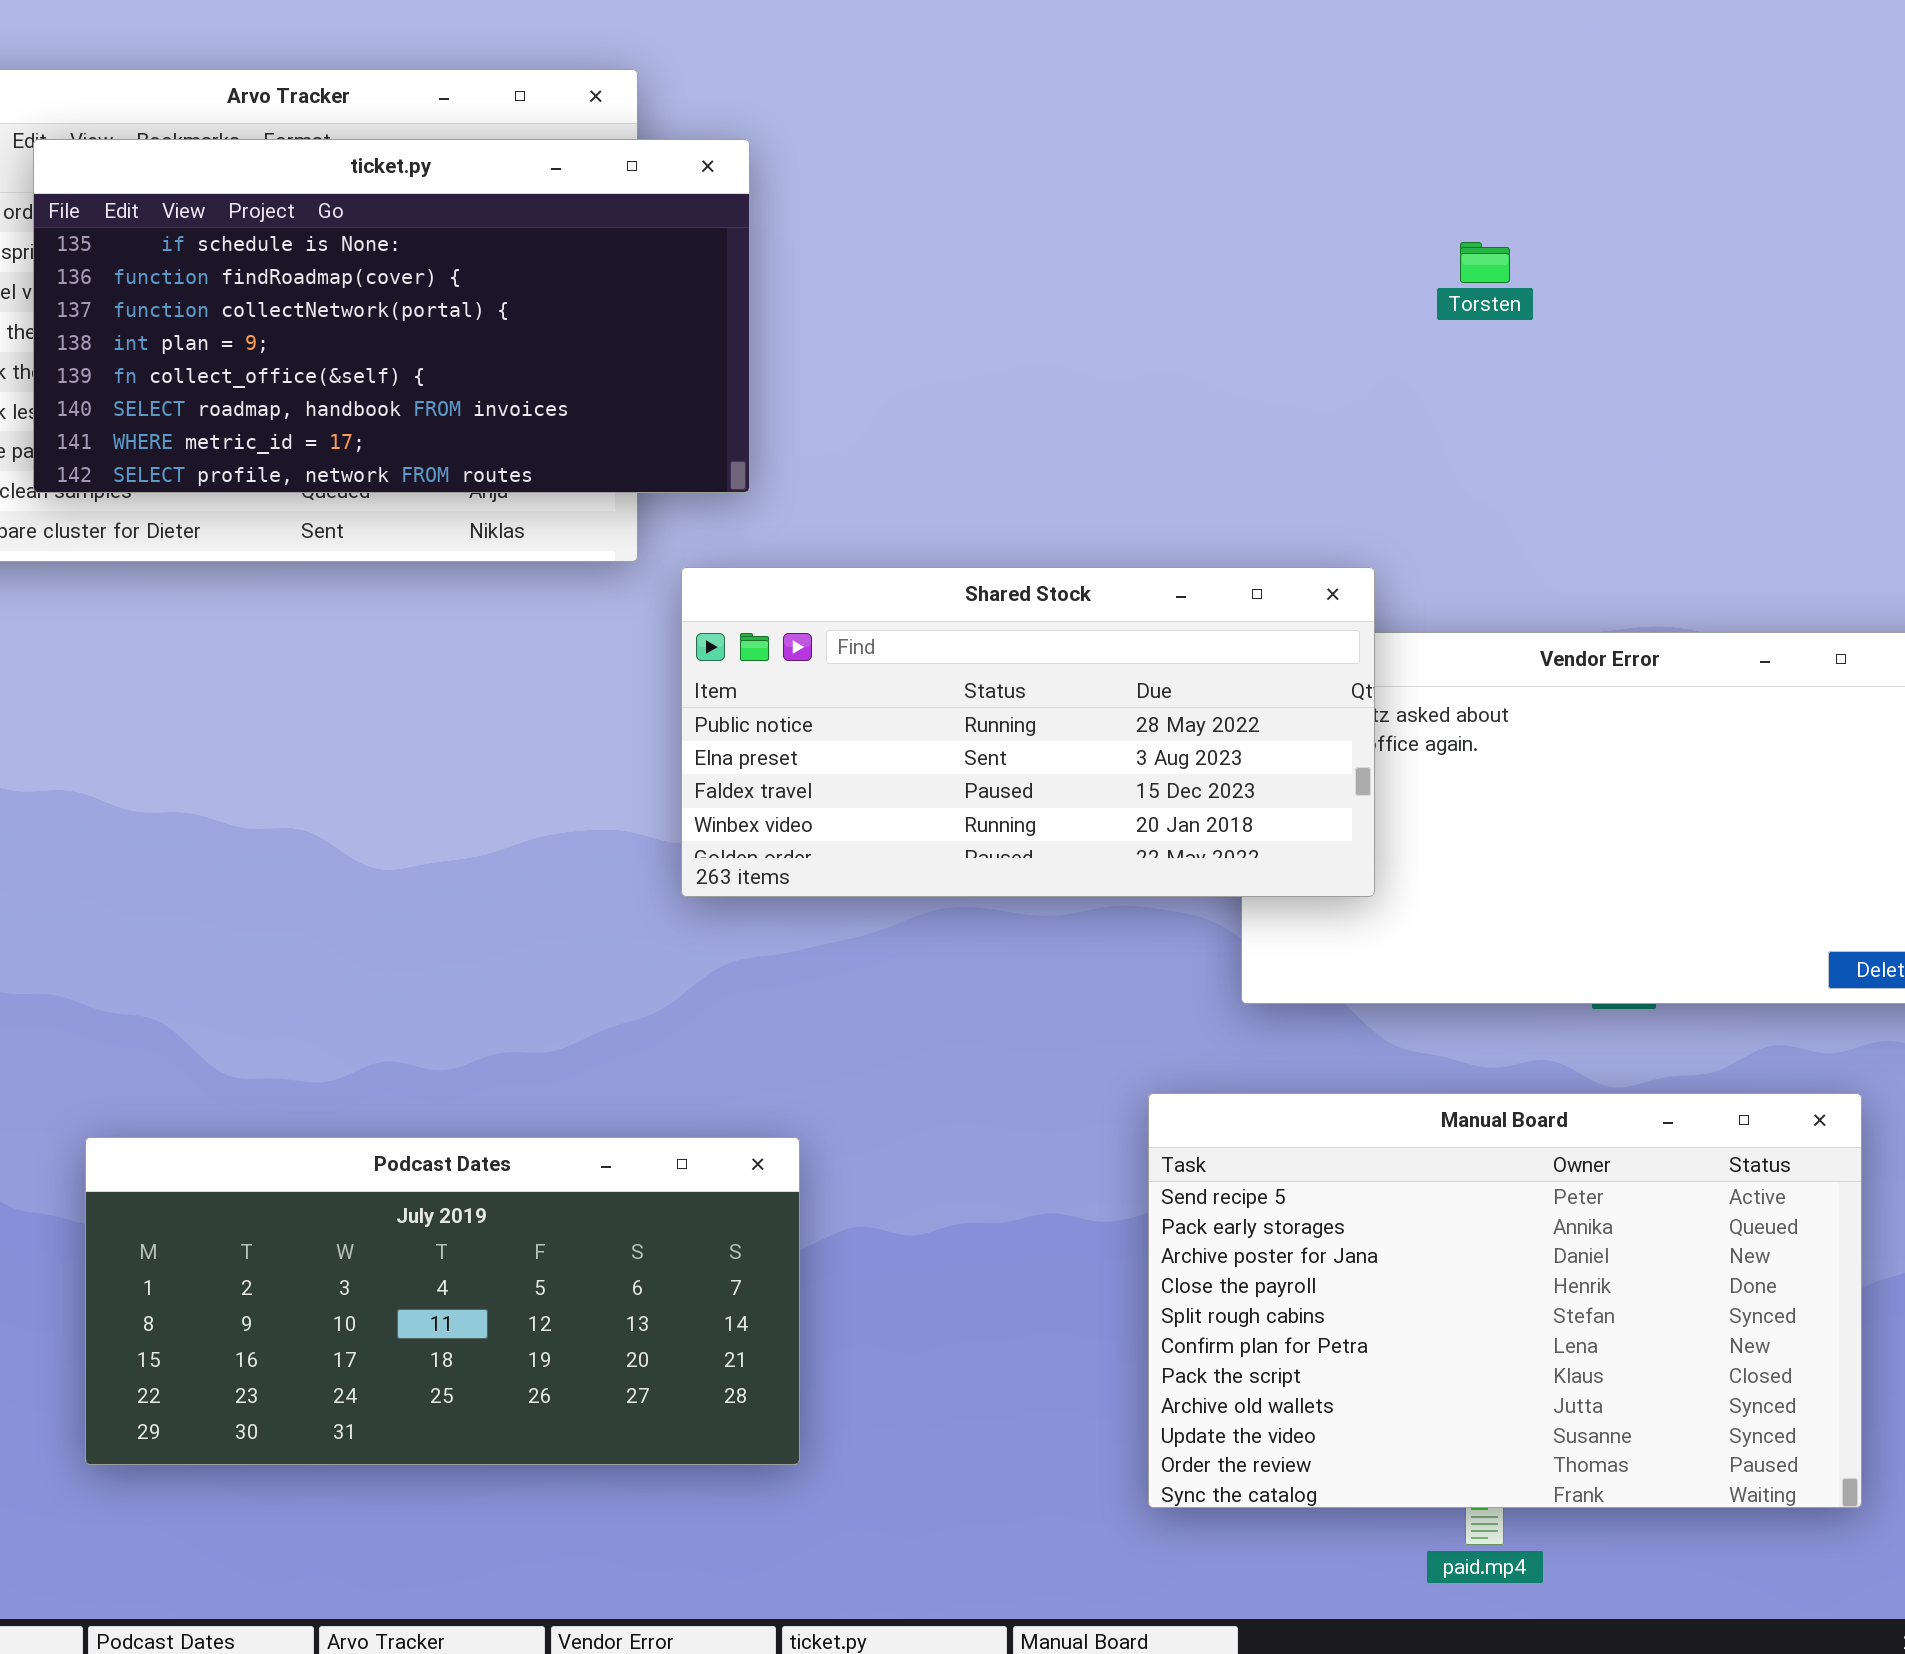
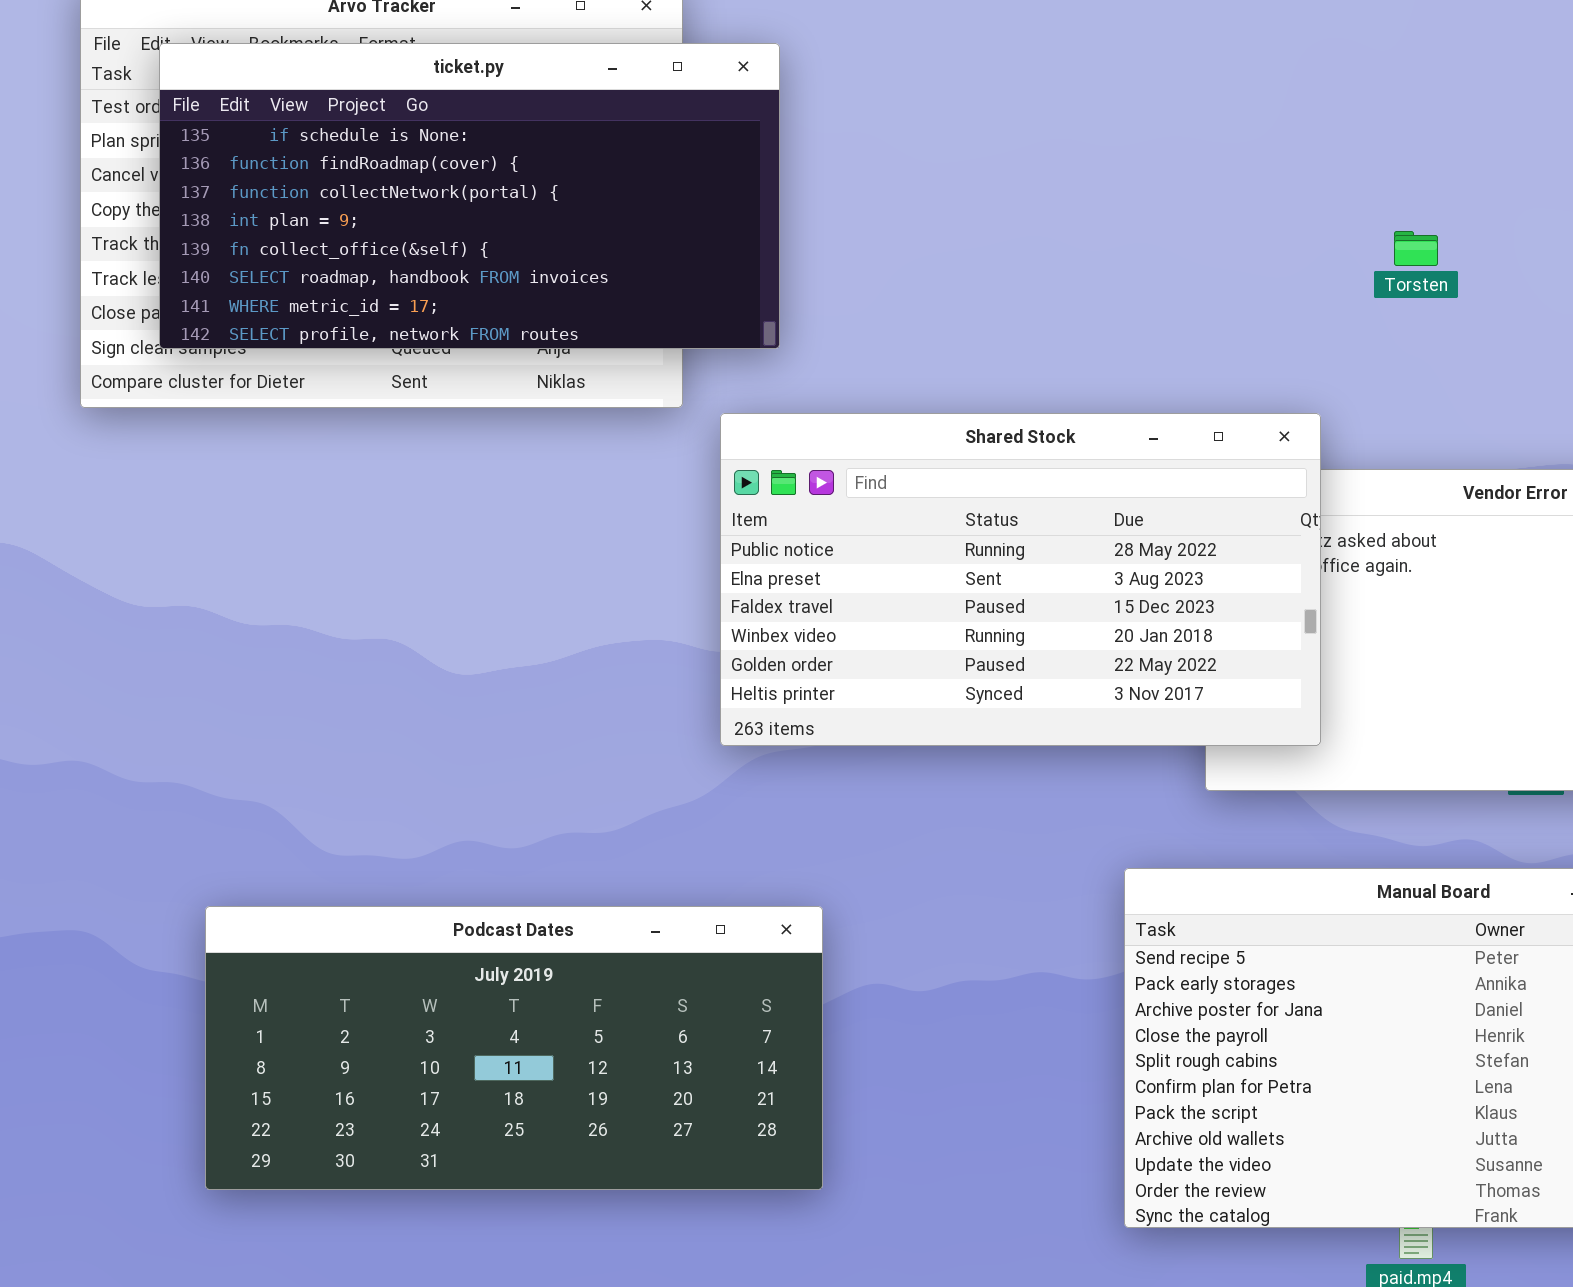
Torsten: [1460,242,1510,283] -> [1394,231,1438,266], moved
Shared Stock: [681,567,1375,897] -> [720,413,1321,746], resized

